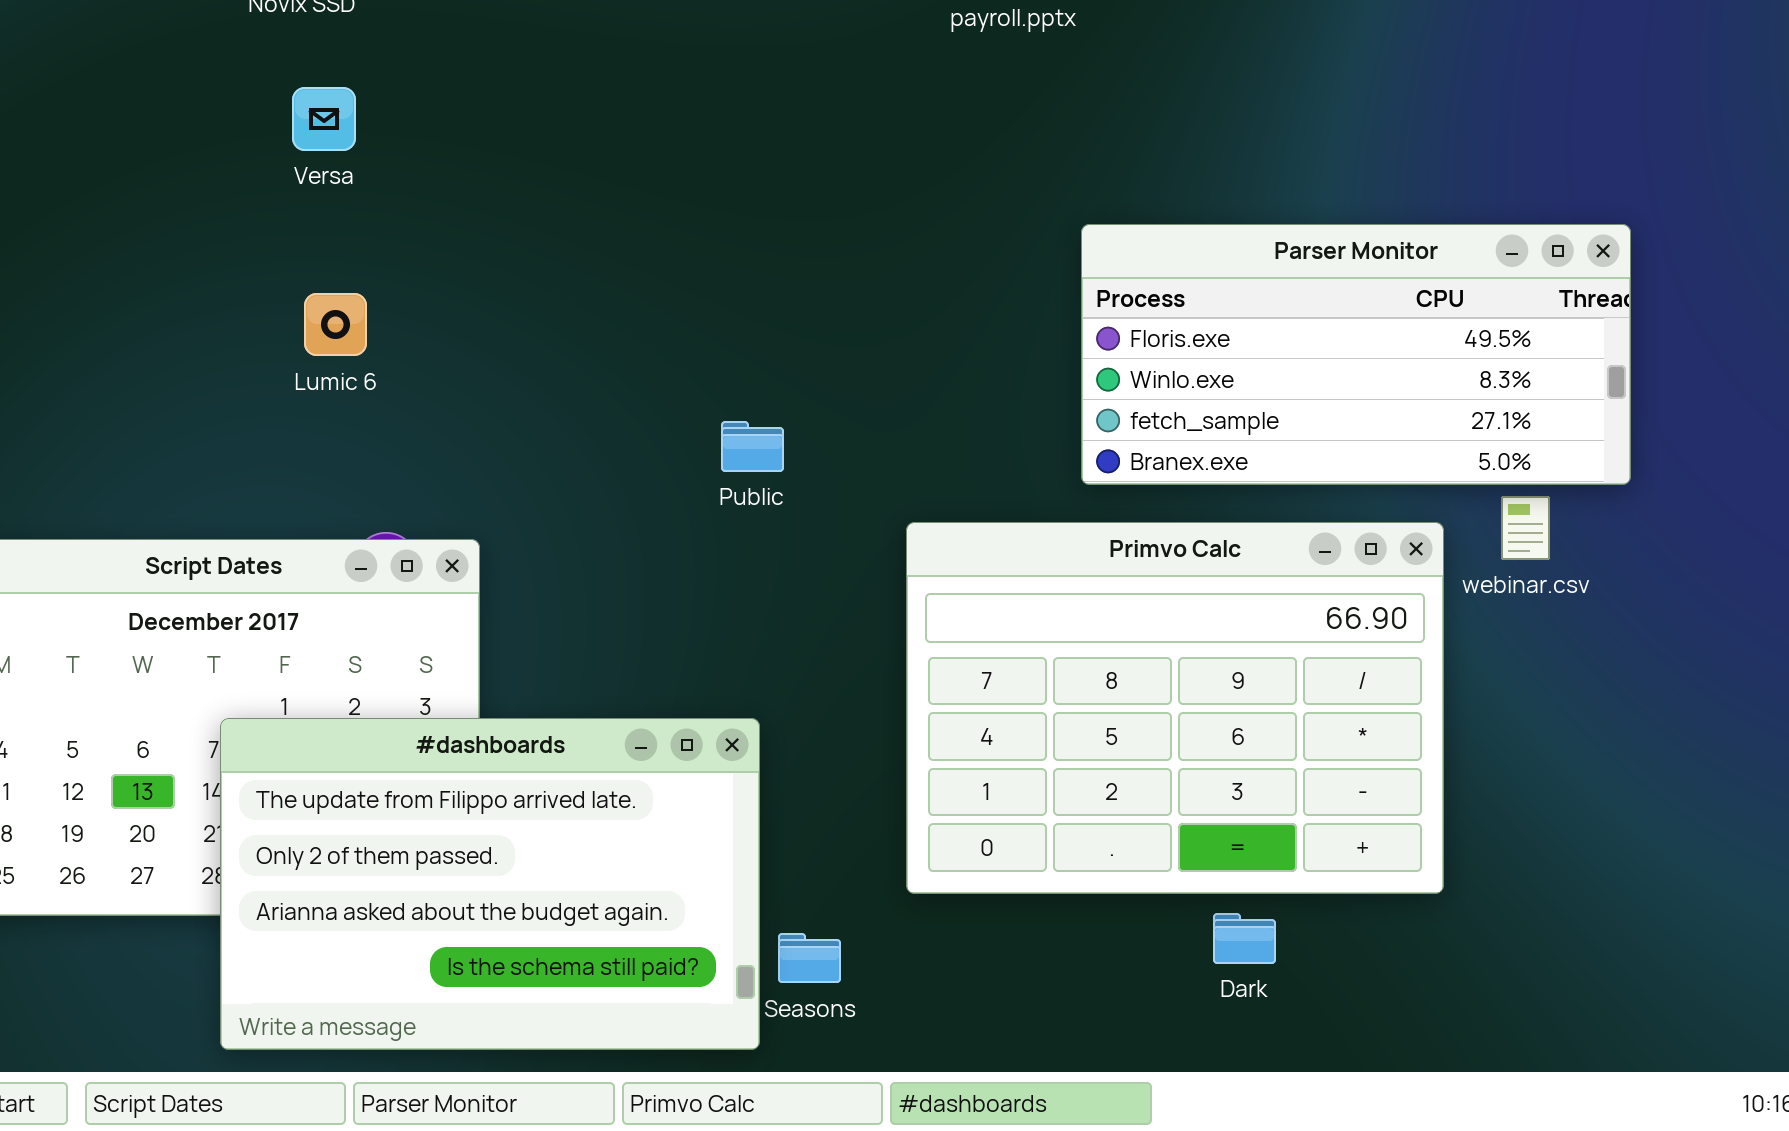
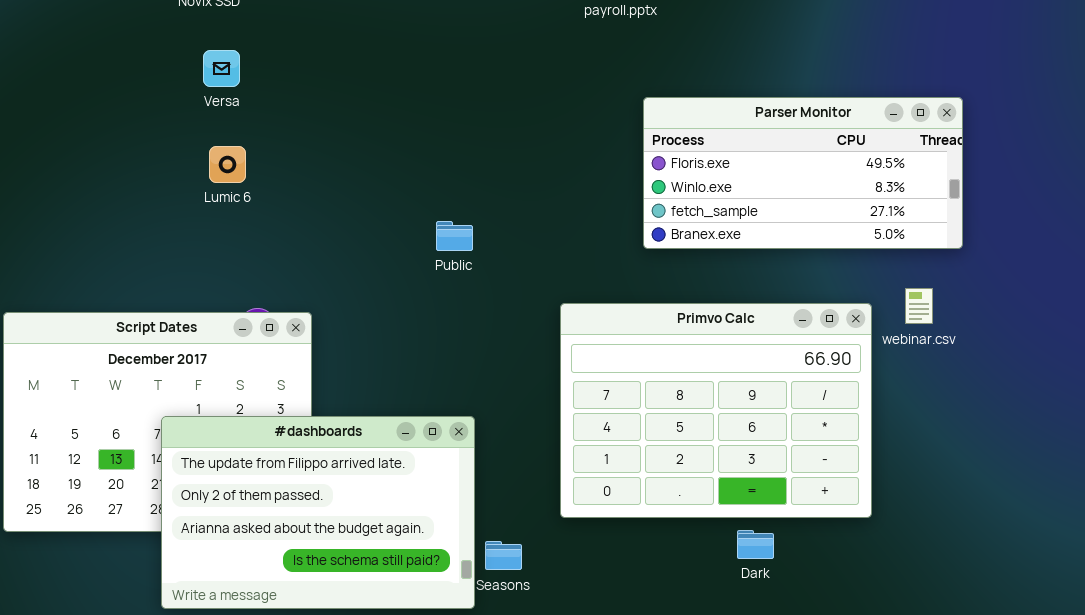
Parser Monitor: [1081,224,1631,485] -> [643,97,963,249], moved
Lumic 6: [304,293,367,356] -> [209,146,246,183], moved
Public: [721,421,784,472] -> [436,221,473,251], moved

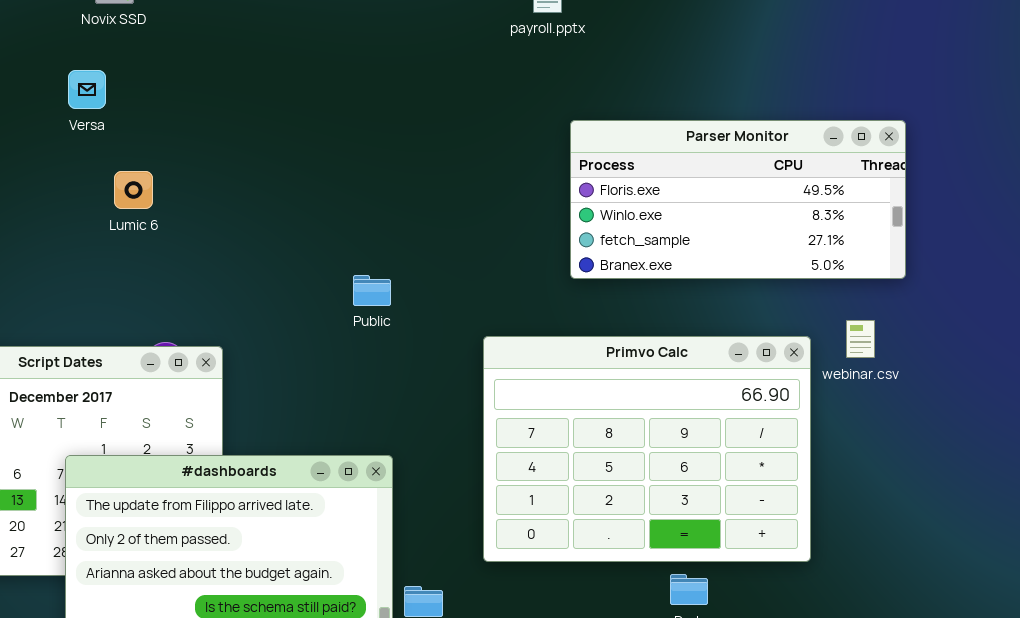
Versa: [203,50,240,87] -> [68,70,106,109], moved
Public: [436,221,473,251] -> [353,275,391,306], moved

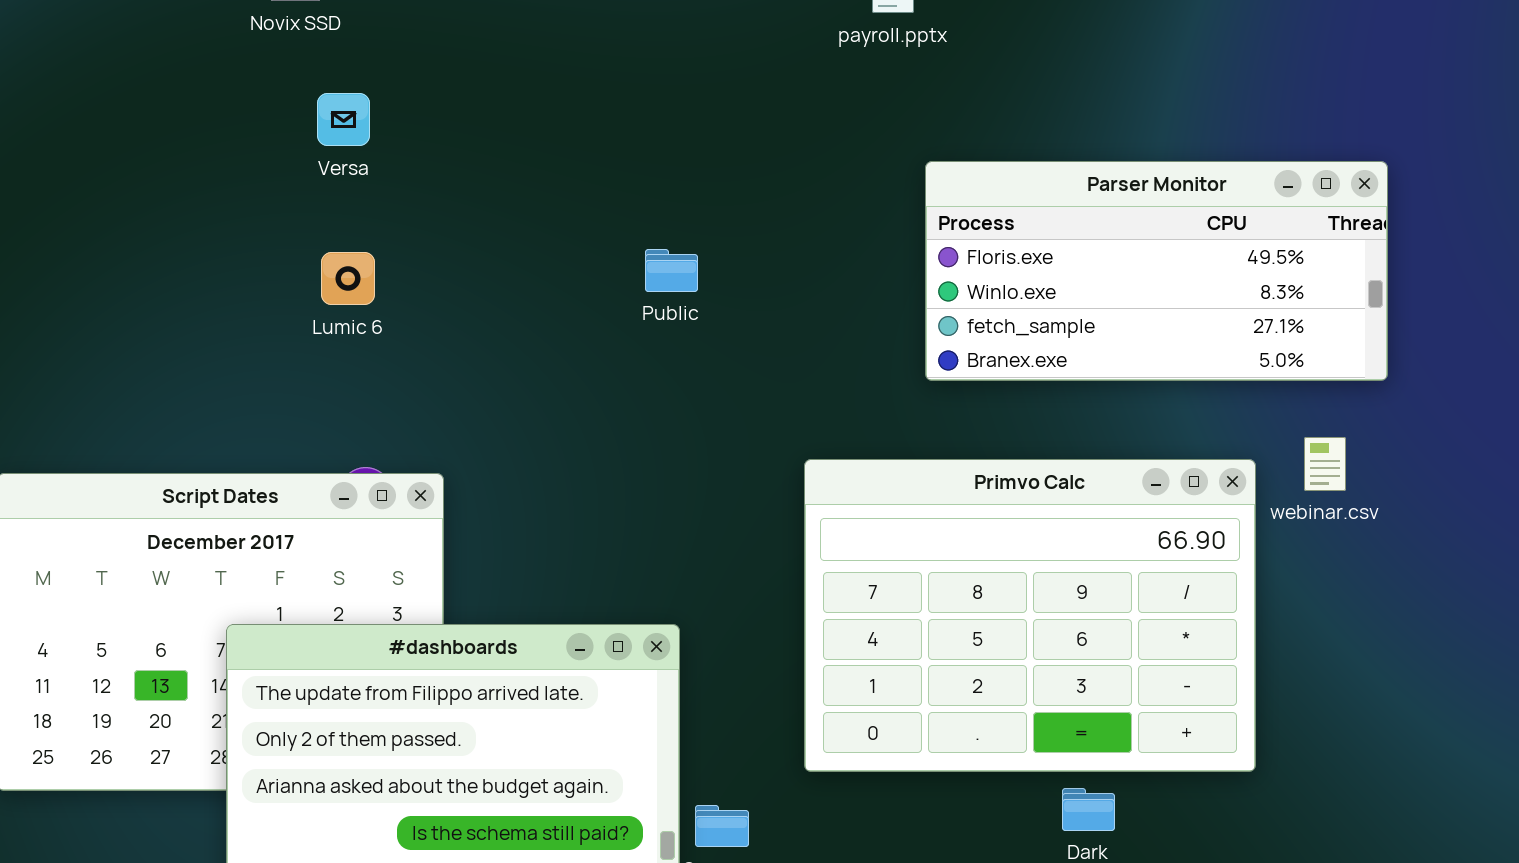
Versa: [68,70,106,109] -> [317,93,370,146], moved
Lumic 6: [114,171,153,209] -> [321,252,375,305], moved
Public: [353,275,391,306] -> [645,249,698,292], moved

